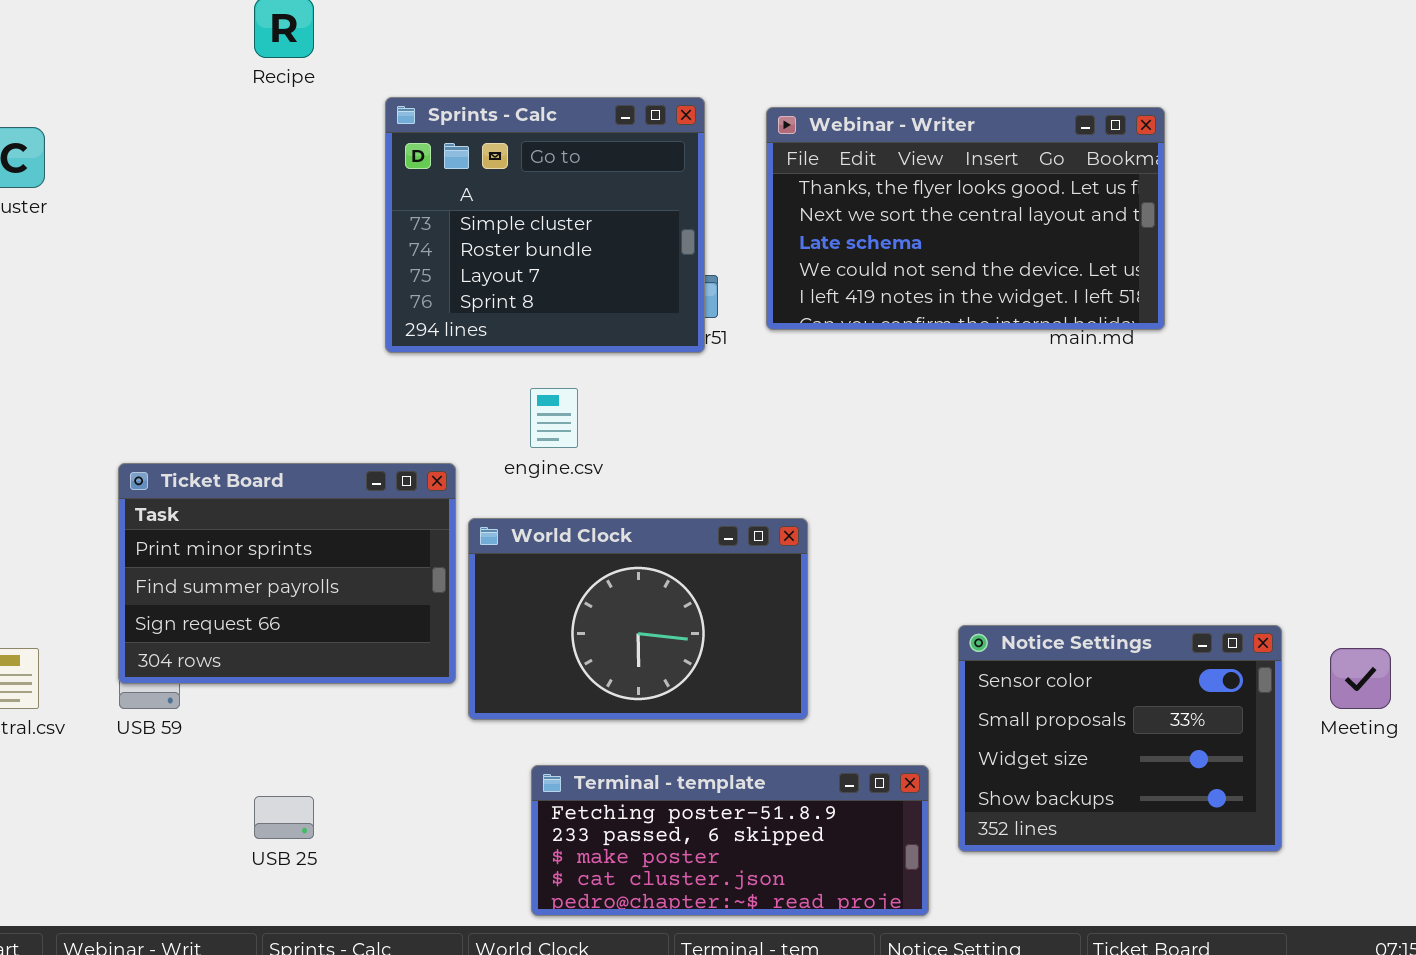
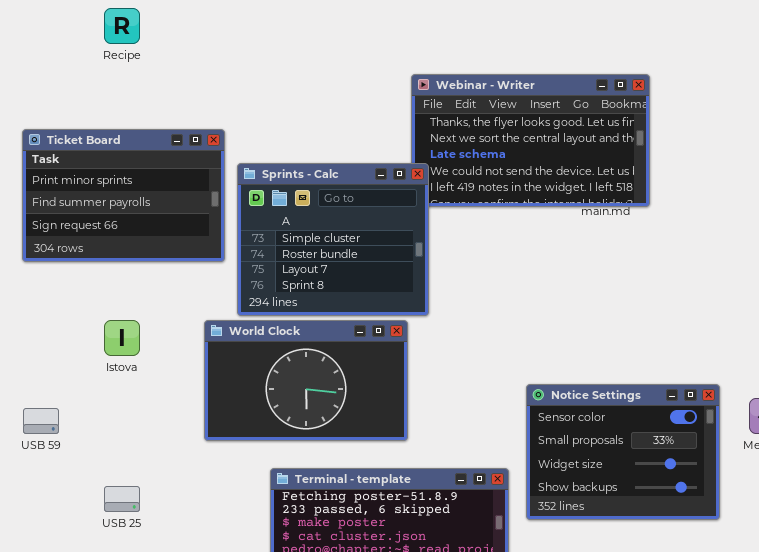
Sprints - Calc: [385,97,705,353] -> [237,163,429,316], moved
Ticket Board: [118,463,456,684] -> [22,129,225,262], moved
World Clock: [468,518,808,720] -> [204,320,408,441], moved

